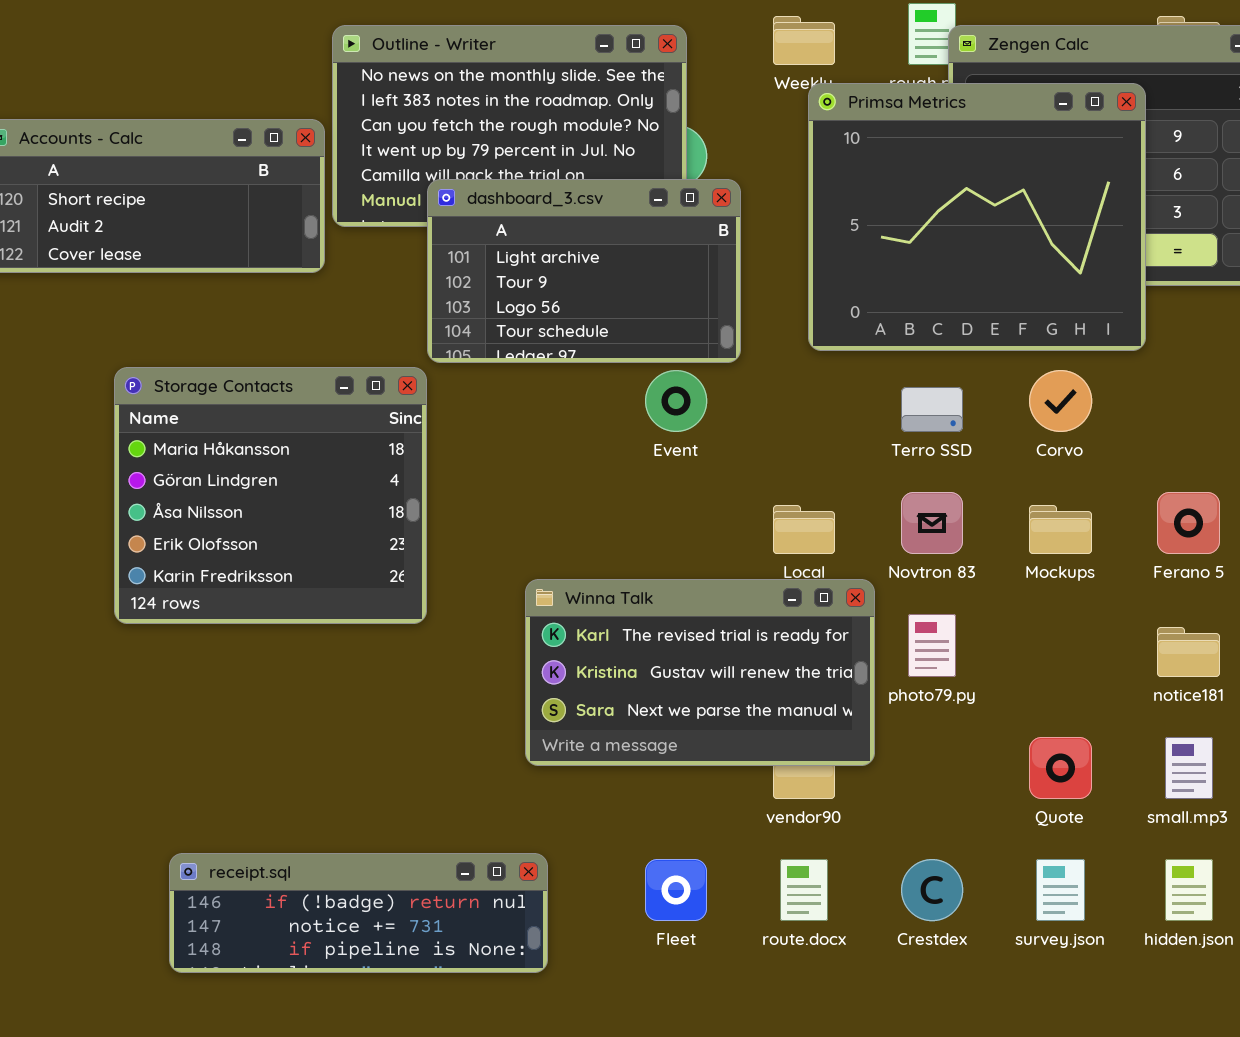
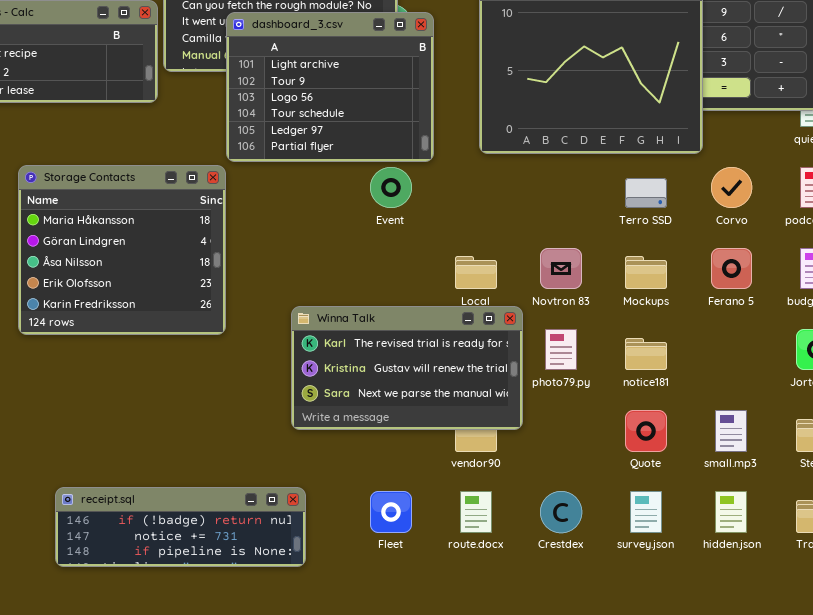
dashboard_3.csv: [427,179,741,363] -> [226,12,434,162], resized
Corvo: [1029,370,1092,432] -> [711,167,752,208], moved
Terro SSD: [901,387,963,432] -> [625,178,667,208], moved
notice181: [1157,627,1220,677] -> [625,338,667,370], moved

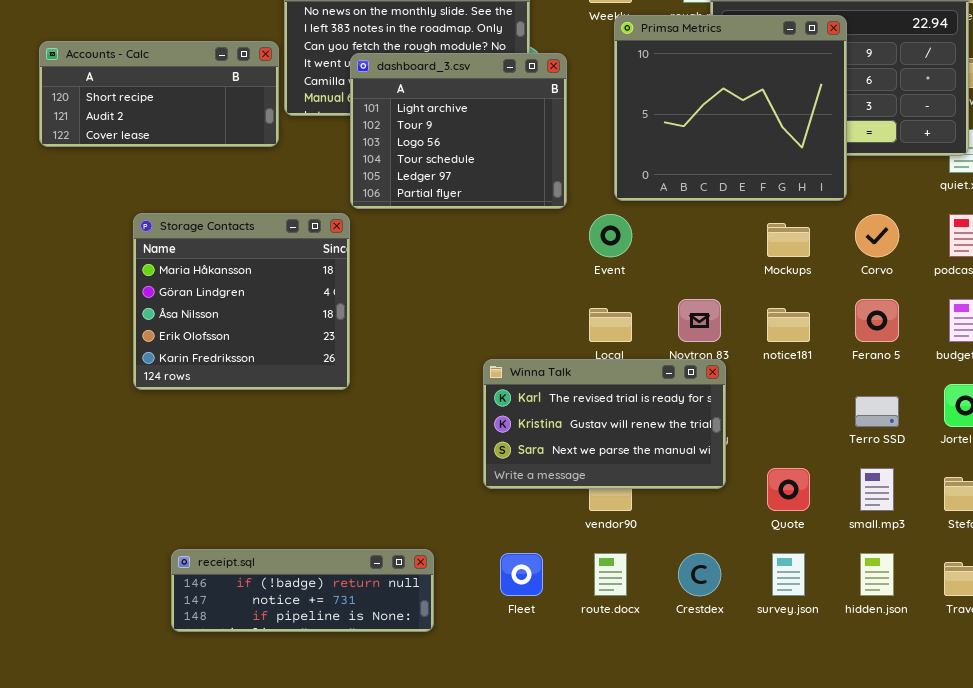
Event: [370,167,412,208] -> [589,214,632,257], moved
Terro SSD: [625,178,667,208] -> [855,396,899,427], moved
Mockups: [625,256,667,289] -> [767,223,810,257], moved
Winna Talk: [291,306,523,430] -> [483,359,726,489], moved
notice181: [625,338,667,370] -> [767,308,810,342], moved

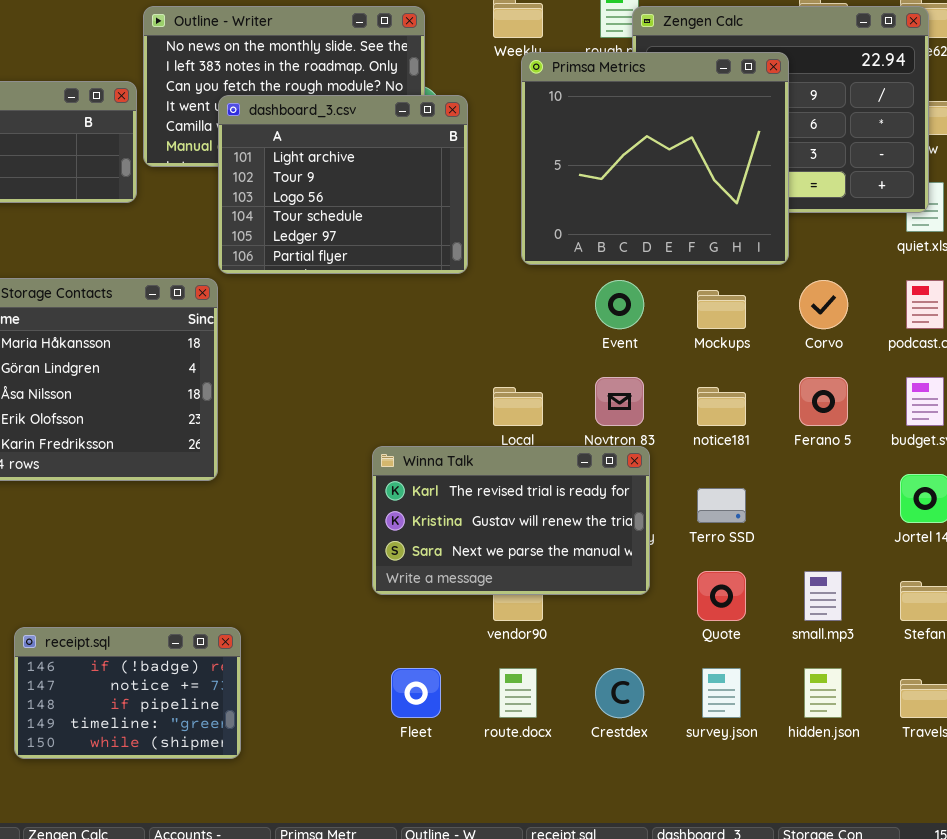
Event: [589,214,632,257] -> [595,280,644,329], moved
Terro SSD: [855,396,899,427] -> [697,488,746,523], moved
receipt.sql: [171,549,434,632] -> [14,627,241,759], resized

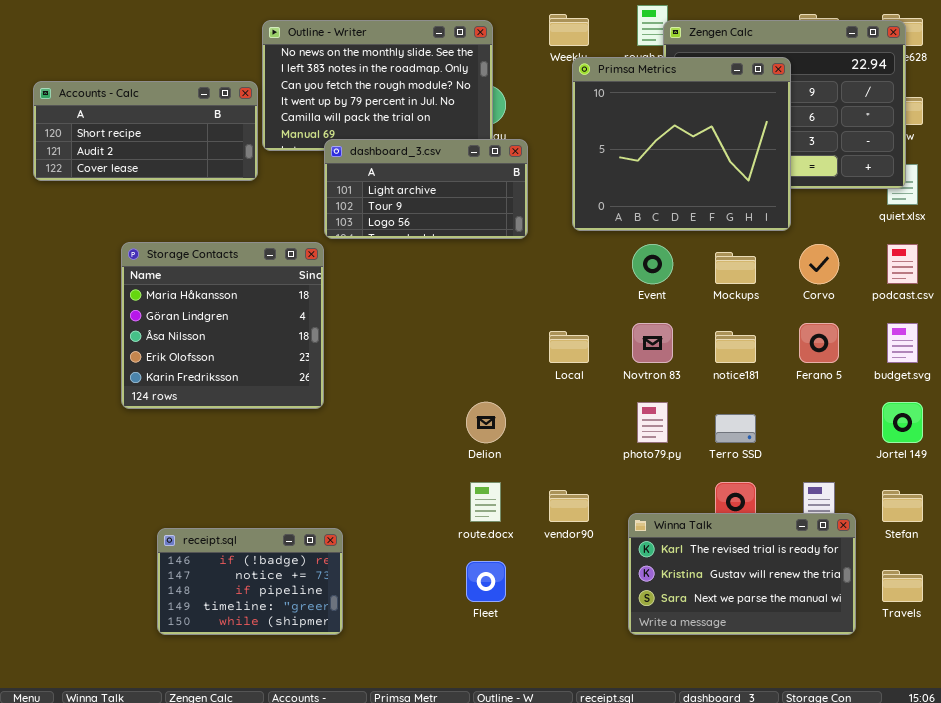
dashboard_3.csv: [218,95,468,274] -> [324,139,528,239], resized
Winna Talk: [372,446,650,595] -> [628,513,856,635], moved
route.docx: [499,668,537,718] -> [470,482,501,522], moved

